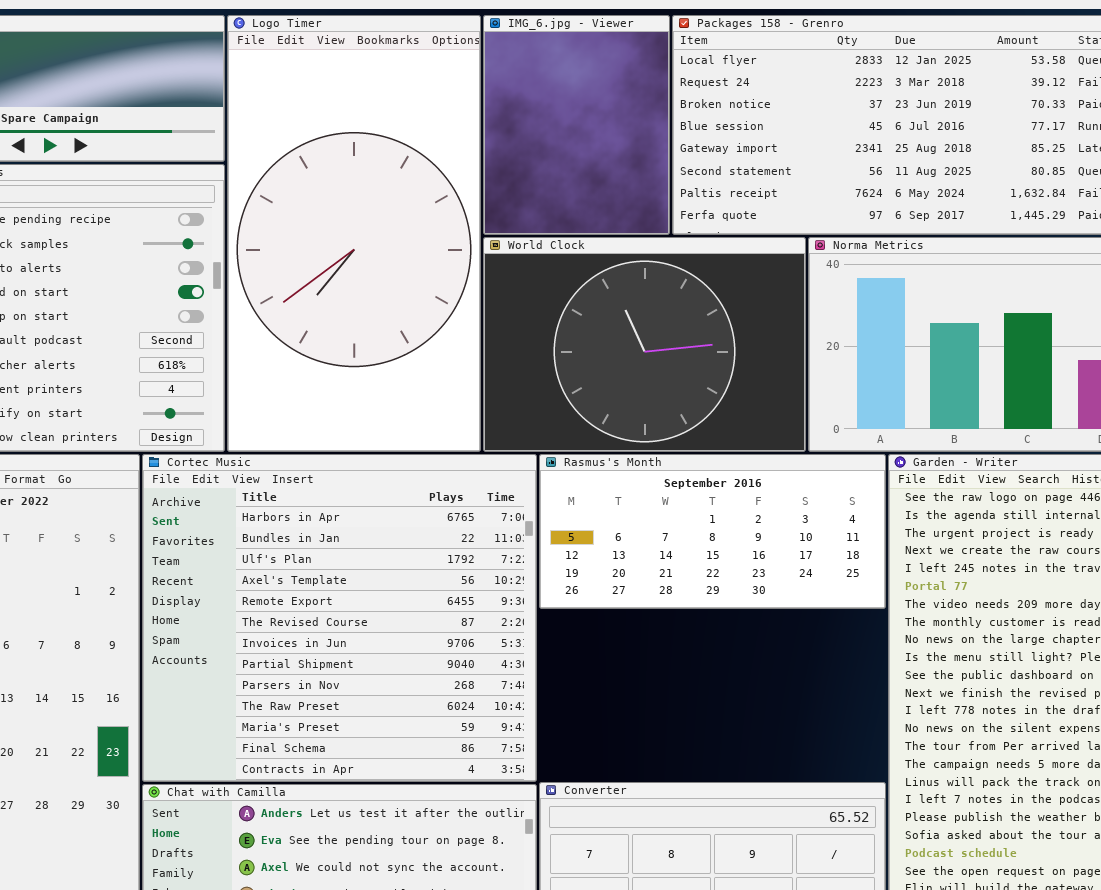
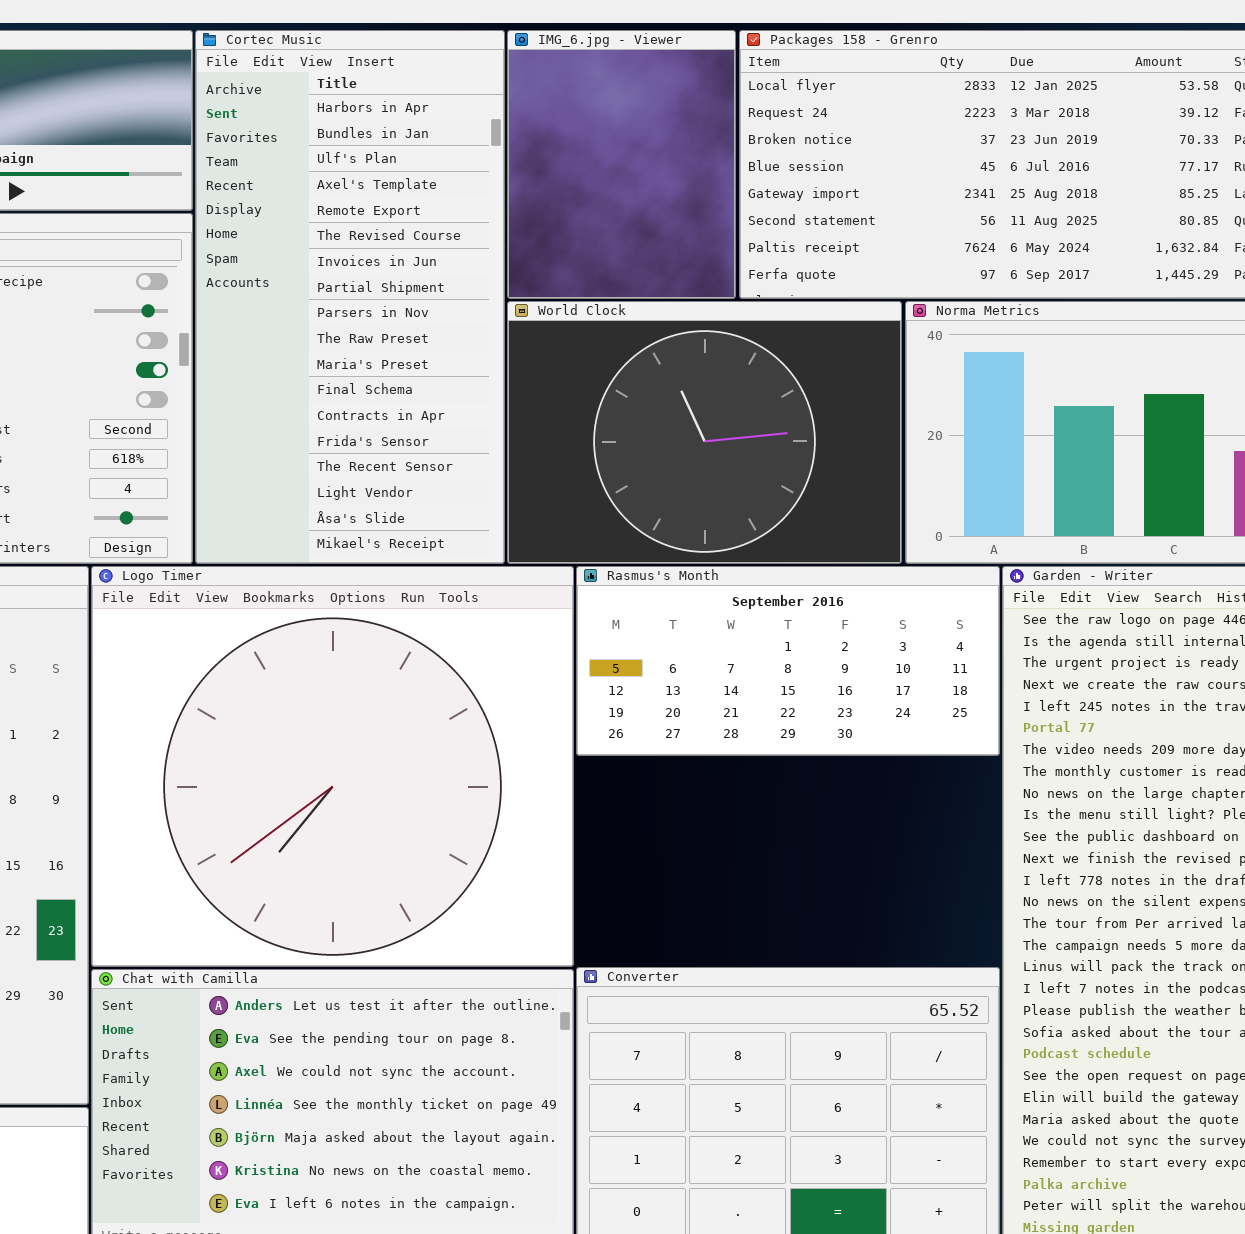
Logo Timer: [227,15,481,452] -> [91,566,574,967], moved, resized
Cortec Music: [142,454,537,782] -> [195,30,505,564], moved, resized

